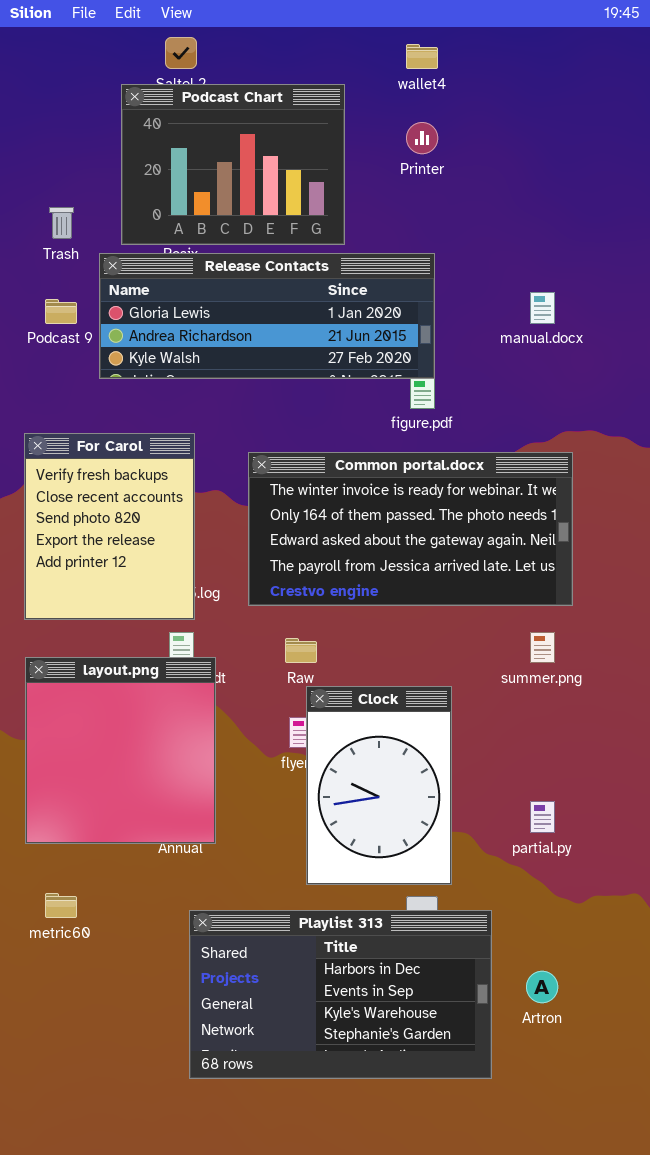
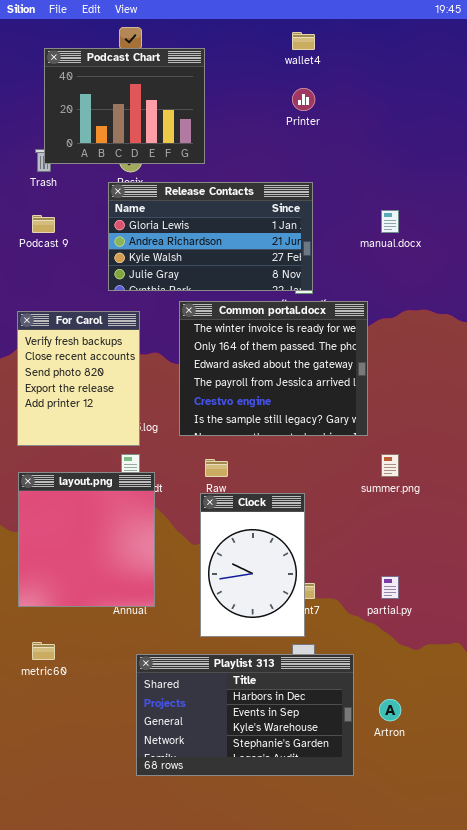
Podcast Chart: [121,84,345,245] -> [44,48,205,164], moved
Release Contacts: [99,253,435,379] -> [108,182,313,291], resized
Common portal.docx: [248,452,573,606] -> [179,301,368,436], resized
Clock: [306,686,452,885] -> [200,493,305,637], moved

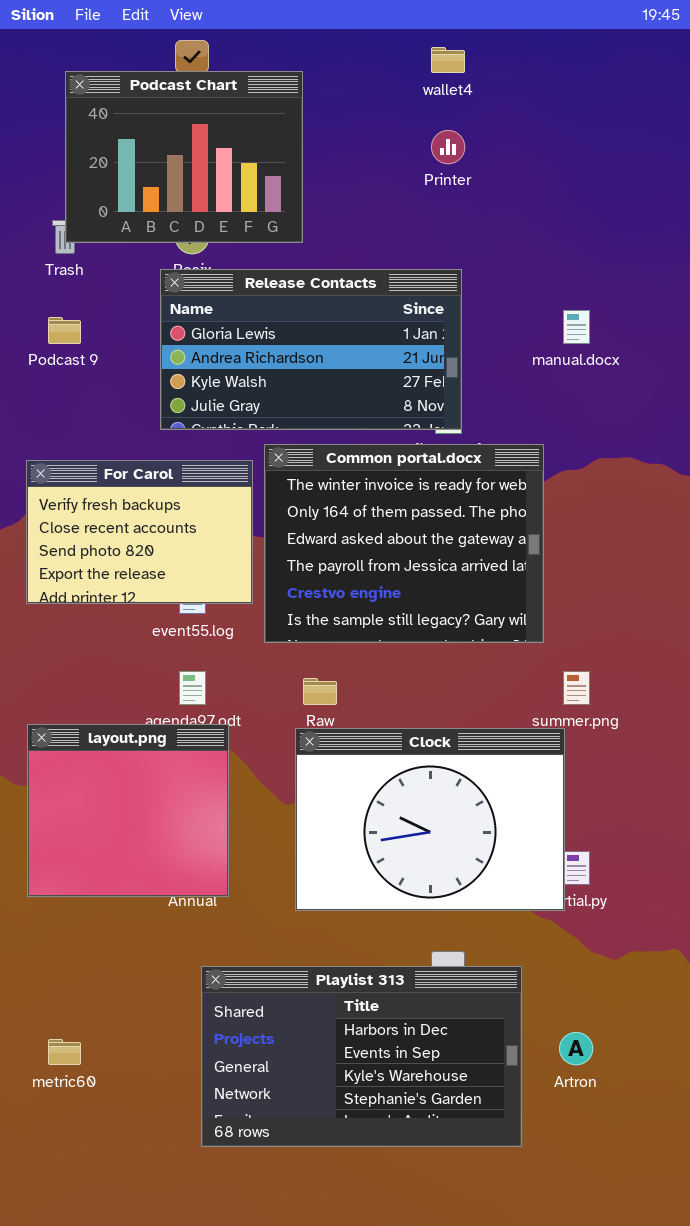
For Carol: [17,311,140,446] -> [26,460,253,604], resized
layout.png: [18,472,155,607] -> [27,724,229,897], resized
Clock: [200,493,305,637] -> [295,728,565,911], resized
metric60: [32,642,55,660] -> [48,1039,81,1065], moved

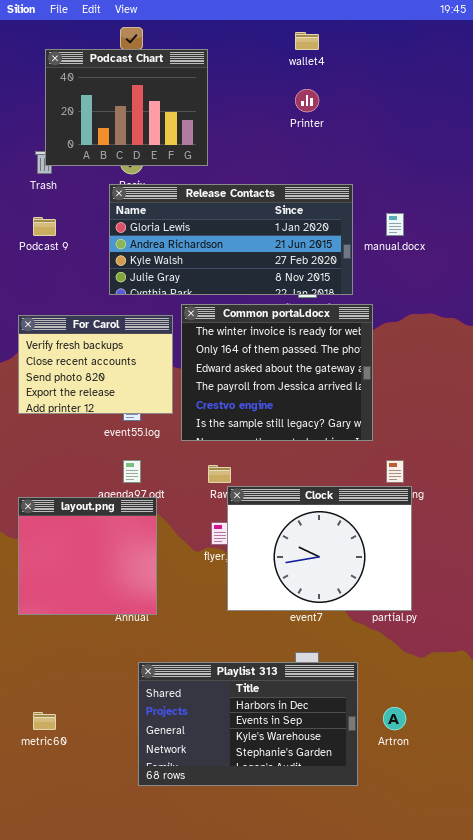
Release Contacts: [160,269,462,430] -> [109,184,353,295], resized
Clock: [295,728,565,911] -> [227,486,412,611], moved

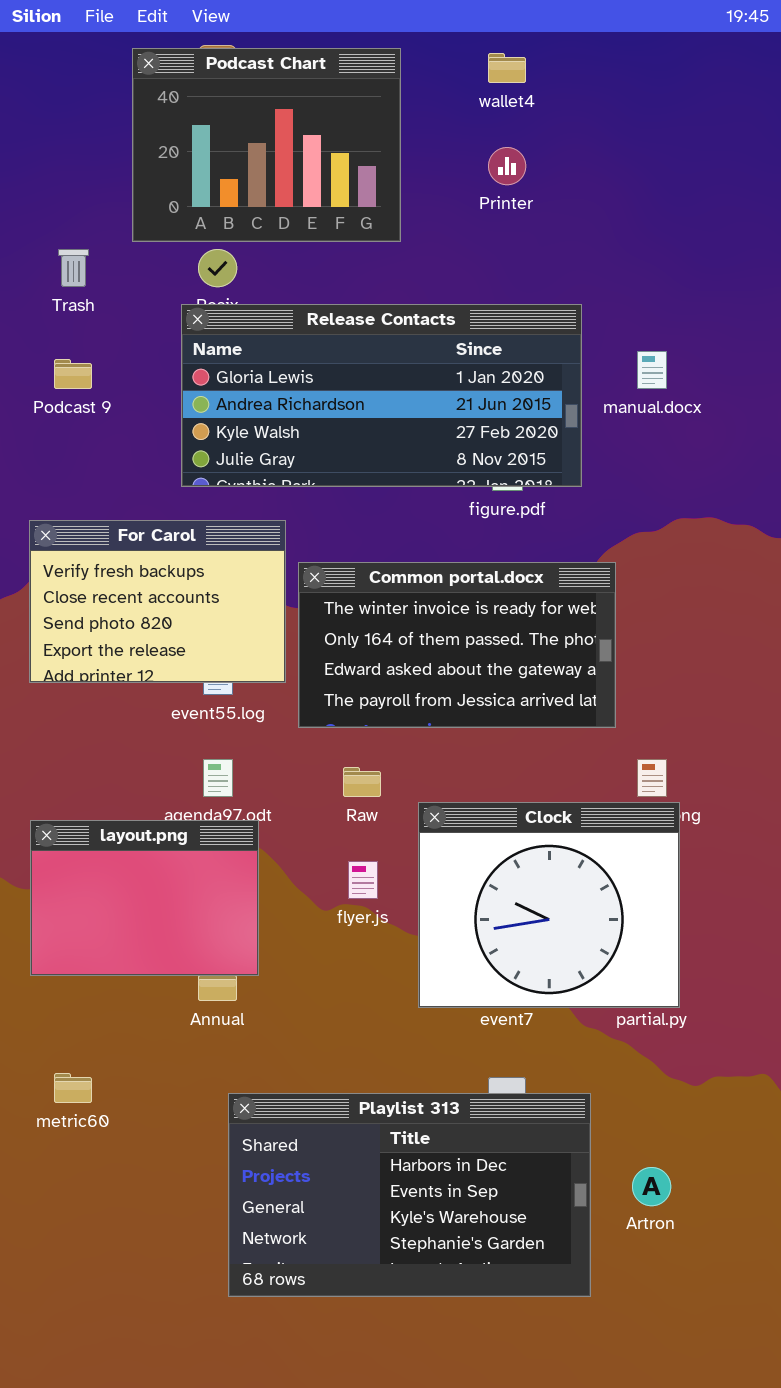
Podcast Chart: [45,49,208,166] -> [132,48,401,242], moved
Common portal.docx: [181,304,373,441] -> [298,562,616,728], resized
Clock: [227,486,412,611] -> [418,802,680,1008], resized
layout.png: [18,497,157,615] -> [30,820,259,976], resized
metric60: [33,712,56,730] -> [54,1073,92,1103], moved

